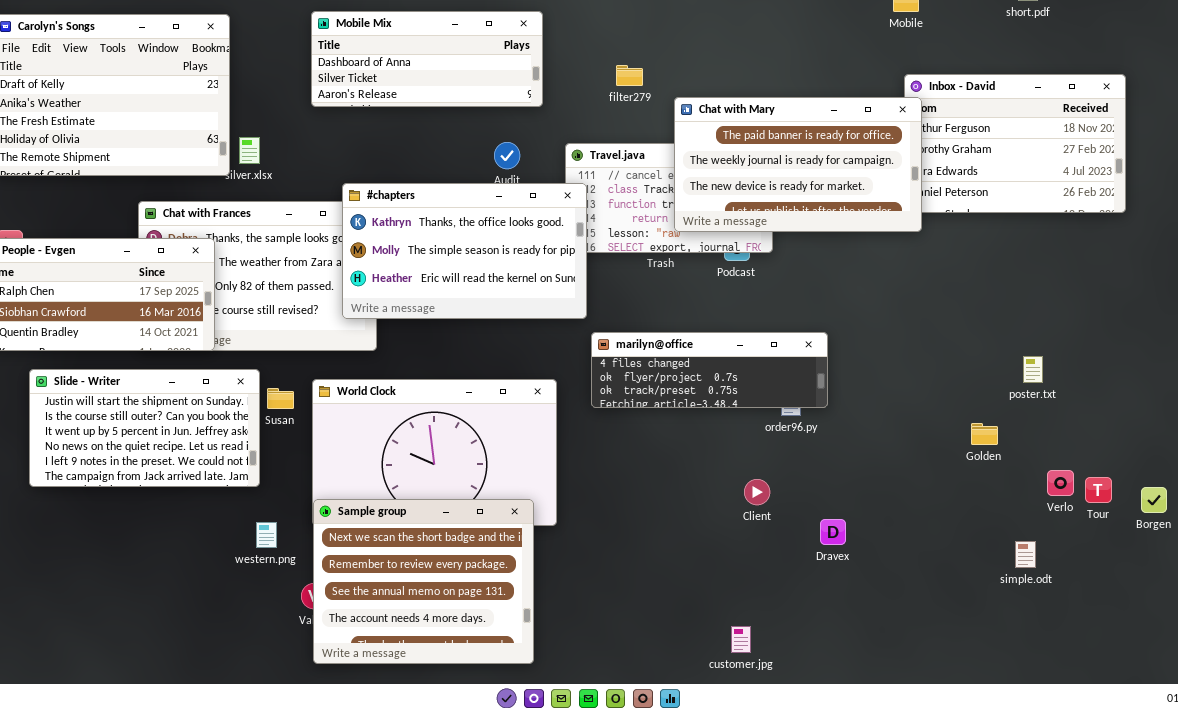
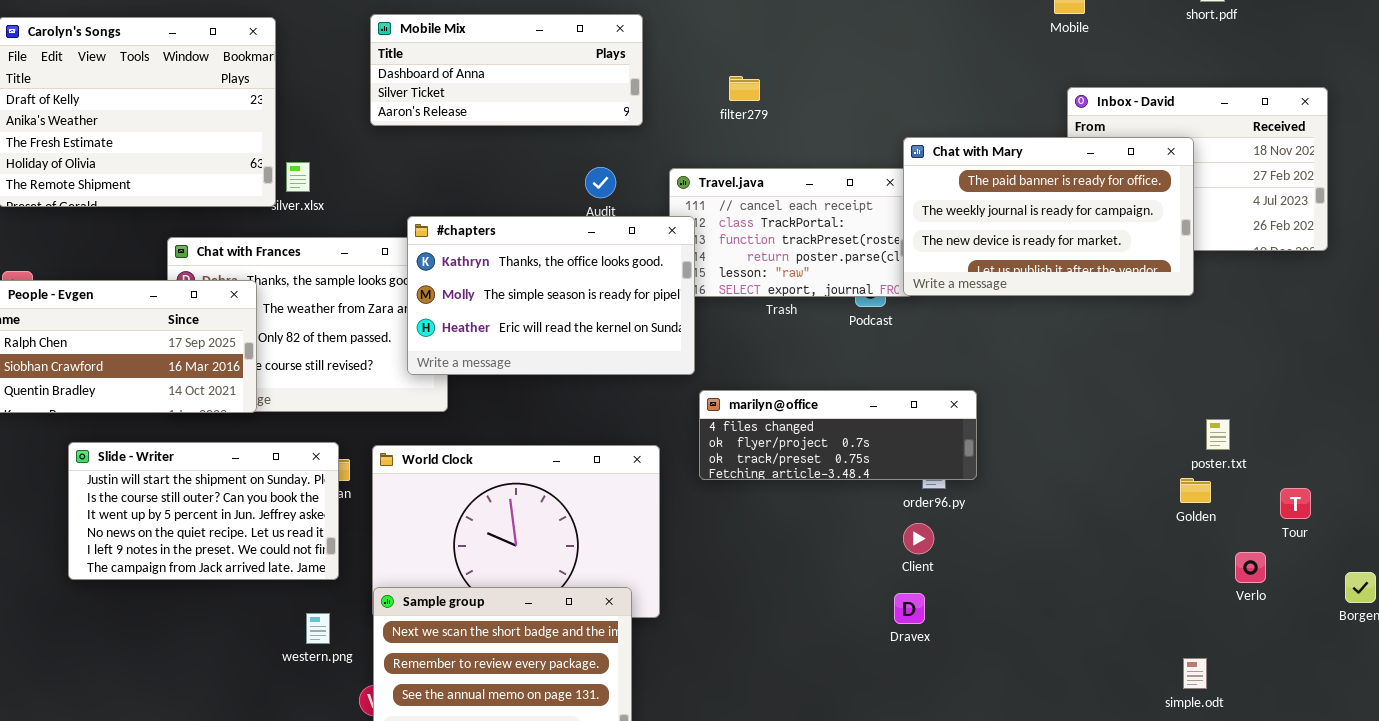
Chat with Mary: [674,97,922,232] -> [903,137,1194,296], moved
Slide - Writer: [29,369,260,487] -> [68,442,339,580], moved
Golden: [971,423,998,445] -> [1180,478,1211,503], moved
Tour: [1085,477,1112,503] -> [1280,488,1311,519], moved
Client: [744,479,770,505] -> [903,523,934,554], moved
Dravex: [820,519,846,545] -> [894,593,925,624], moved
simple.odt: [1015,541,1036,568] -> [1183,658,1207,689], moved

